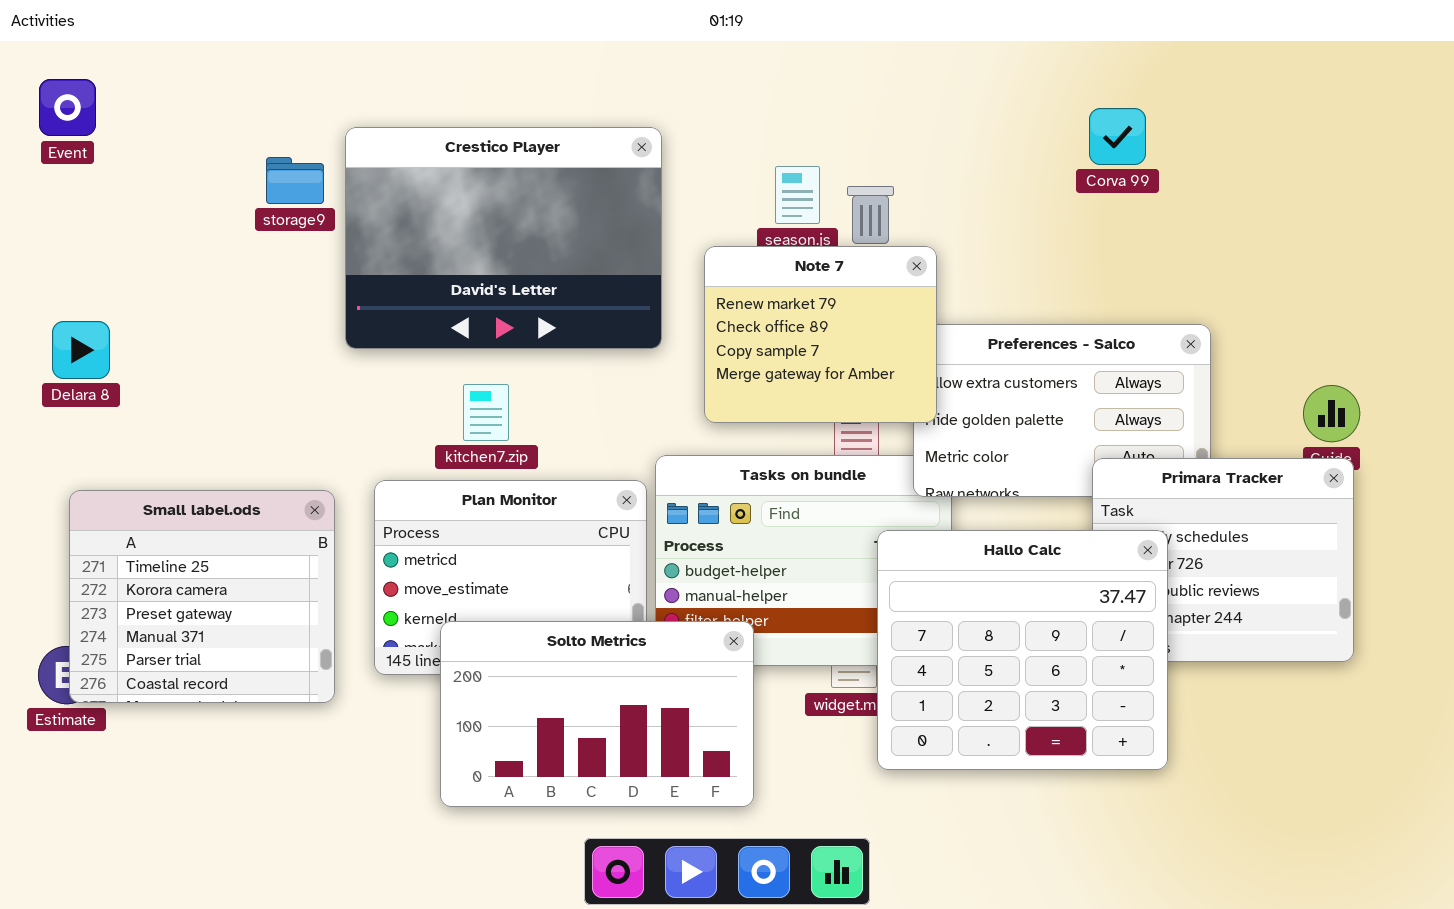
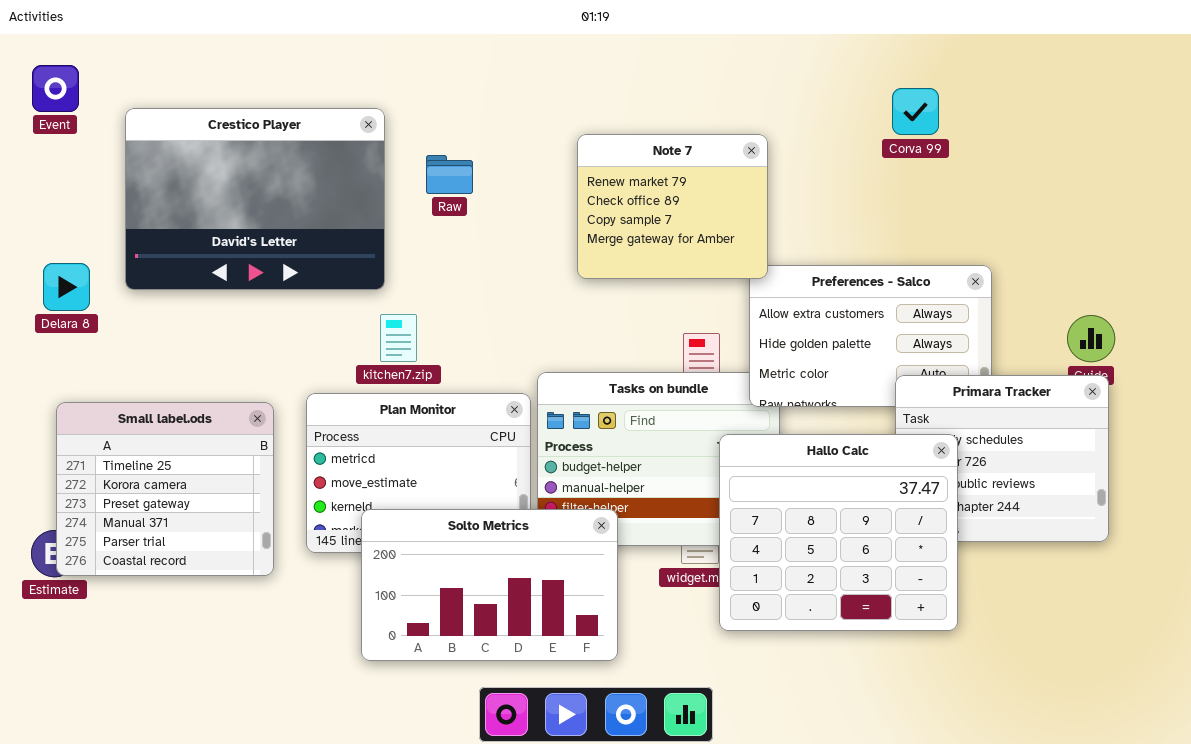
Crestico Player: [345,127,662,349] -> [125,108,385,290], moved
Note 7: [704,246,937,423] -> [577,134,768,279], moved

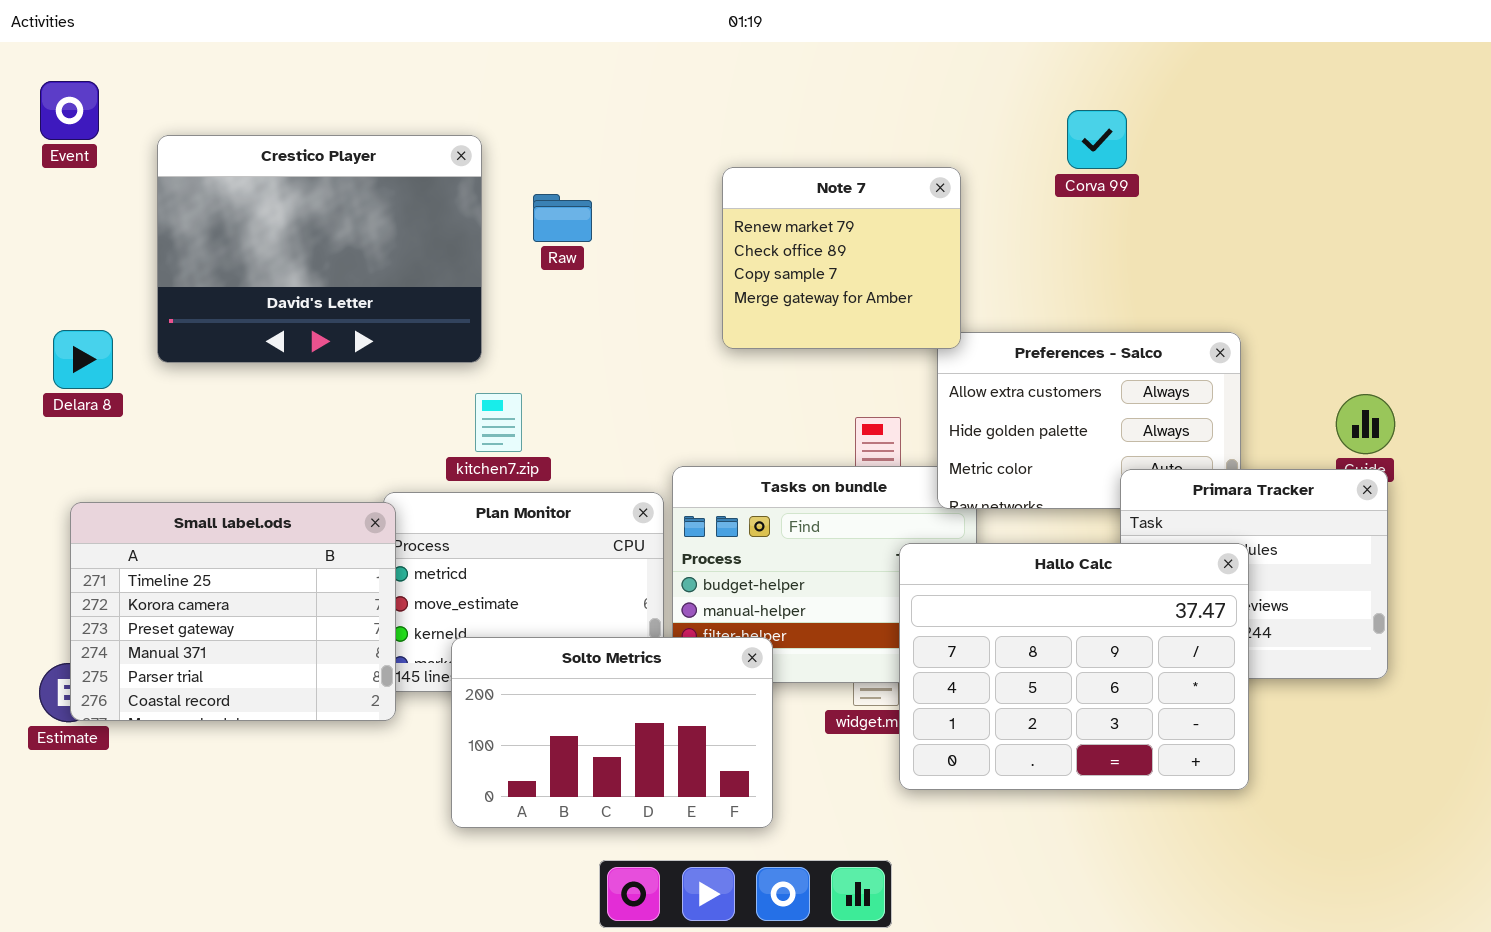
Corva 99: [892,88,939,135] -> [1067,110,1127,169], moved
Small label.ods: [56,402,274,576] -> [70,502,396,721], resized
Hallo Calc: [719,434,958,631] -> [899,543,1249,790], resized

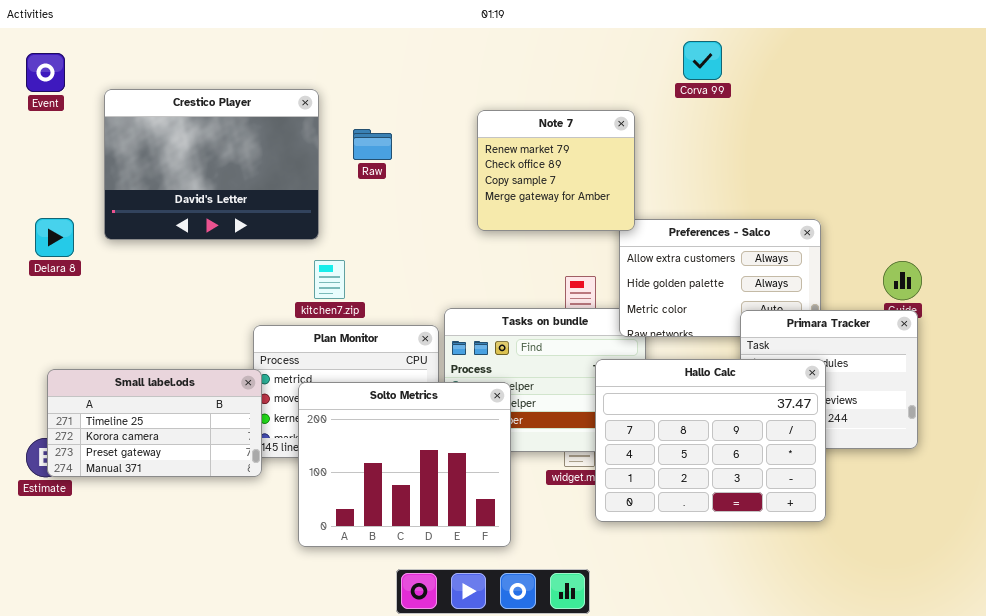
Corva 99: [1067,110,1127,169] -> [683,41,722,80], moved
Small label.ods: [70,502,396,721] -> [47,369,262,477], resized
Solto Metrics: [451,637,773,828] -> [298,382,511,547], resized

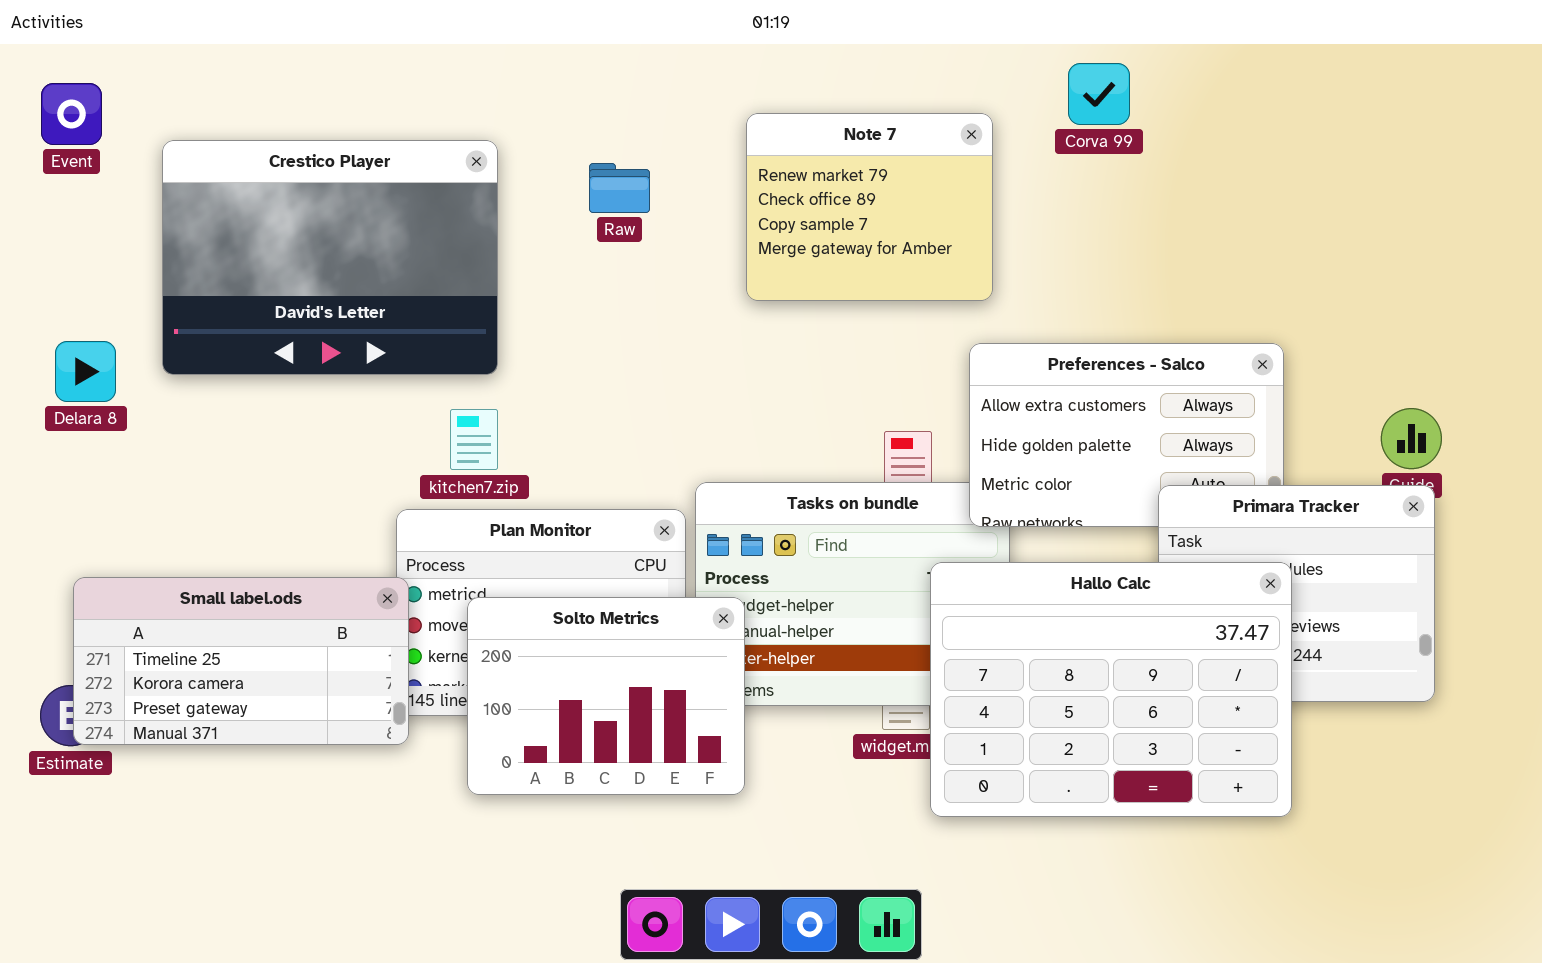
Note 7: [477,110,635,231] -> [746,113,993,301], moved
Raw: [353,129,392,160] -> [589,163,650,213], moved
kitchen7.zip: [314,260,345,299] -> [450,409,498,470], moved
Solto Metrics: [298,382,511,547] -> [467,597,745,795], resized

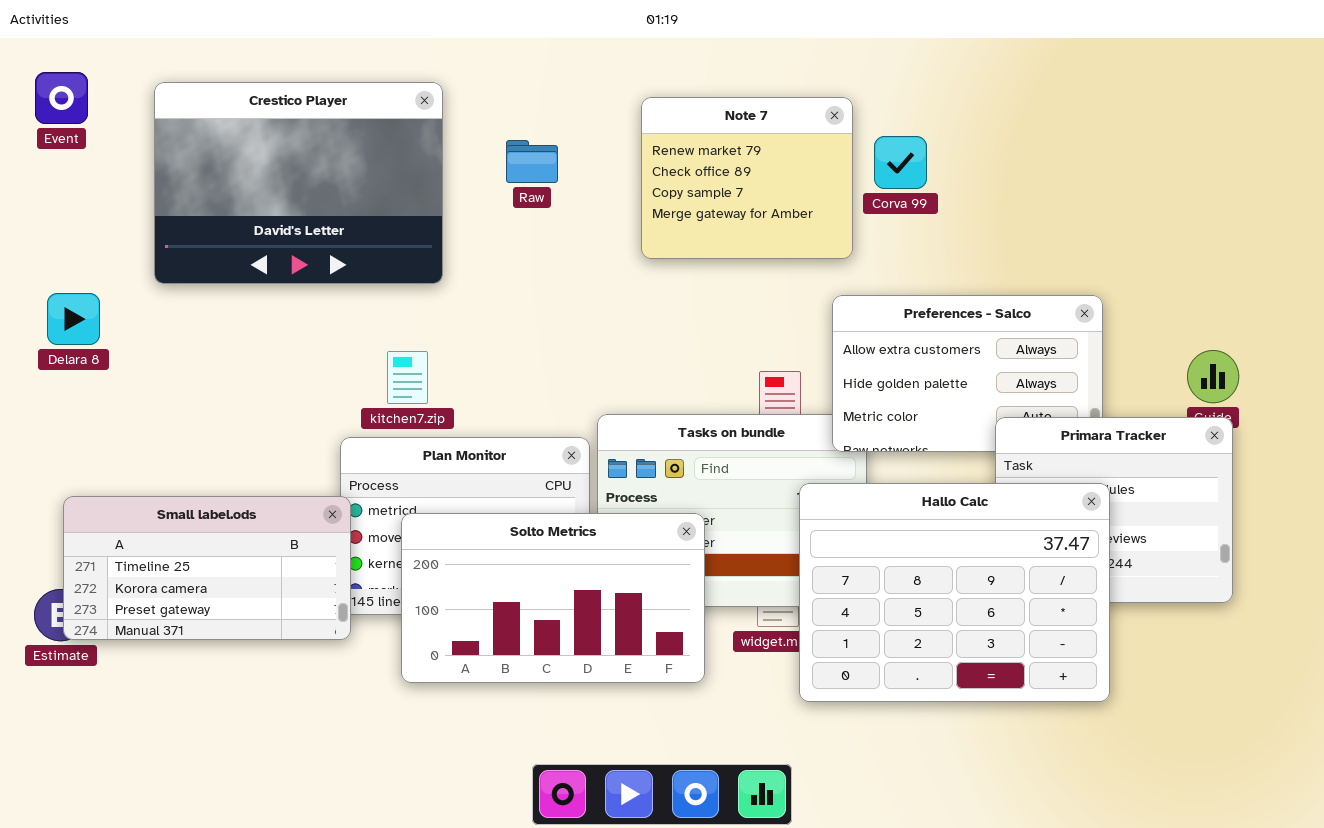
Corva 99: [1068,63,1130,125] -> [874,136,927,189], moved
Crestico Player: [162,140,498,375] -> [154,82,443,284], moved
Solto Metrics: [467,597,745,795] -> [401,513,705,683], resized

